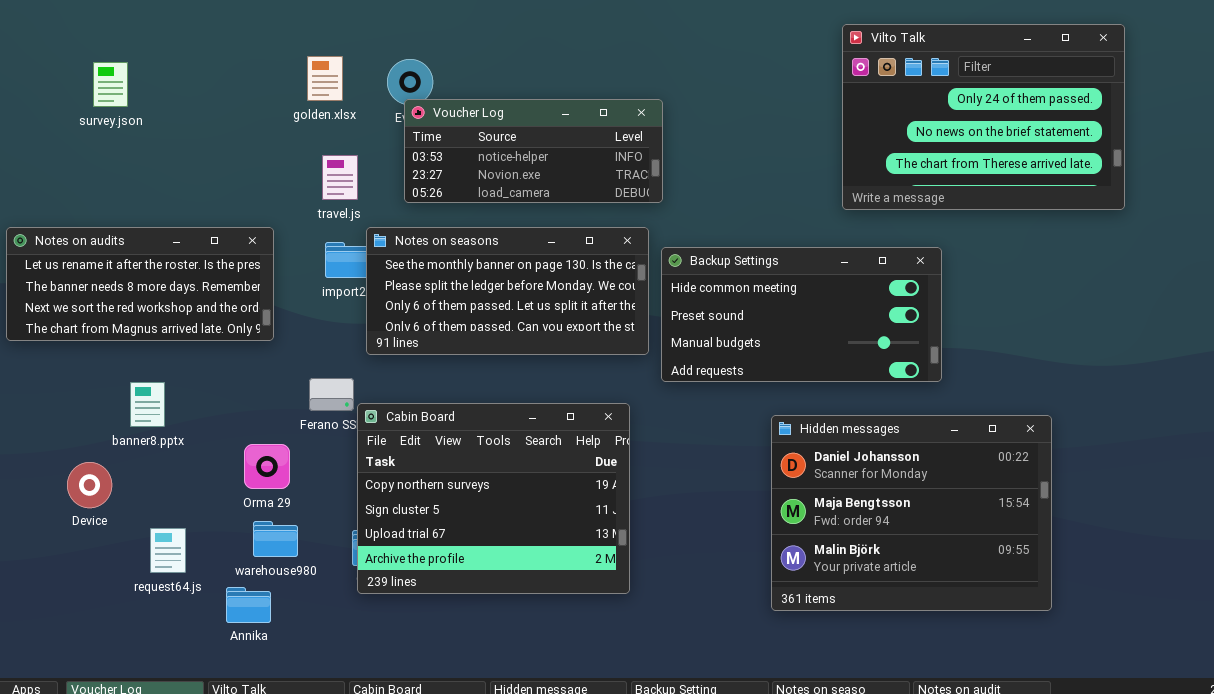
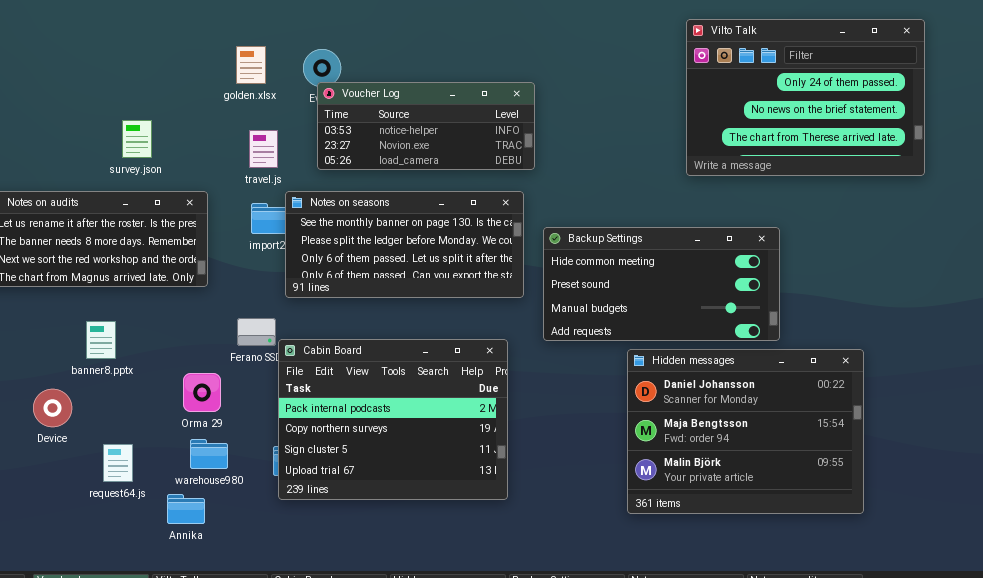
survey.json: [93,62,128,107] -> [122,120,152,158], moved
Backup Settings: [661,247,942,382] -> [543,227,780,341], moved
Cabin Board: [357,403,630,594] -> [278,339,508,500], scrolled up 1 row

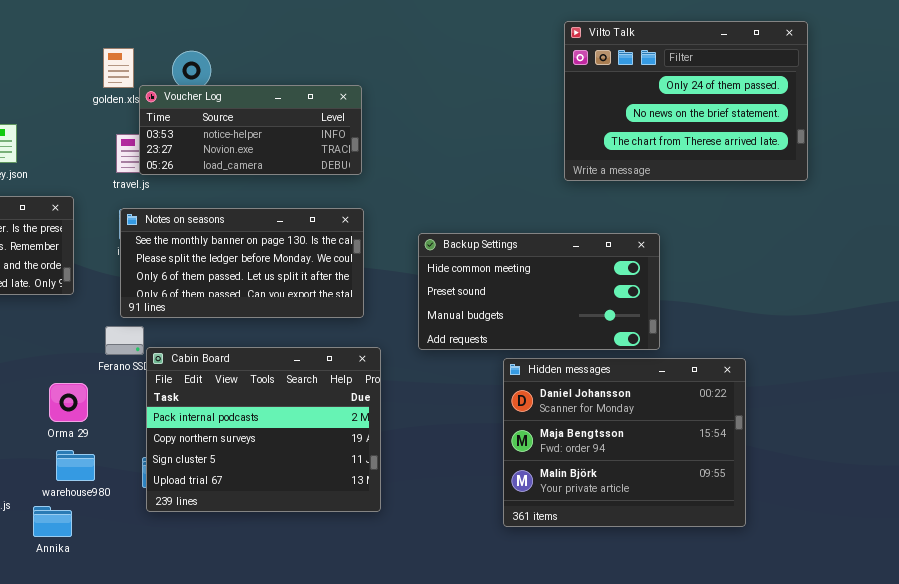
Voucher Log: [317,82,535,170] -> [139,85,362,175], moved
Notes on seasons: [285,191,524,298] -> [120,208,364,318], moved

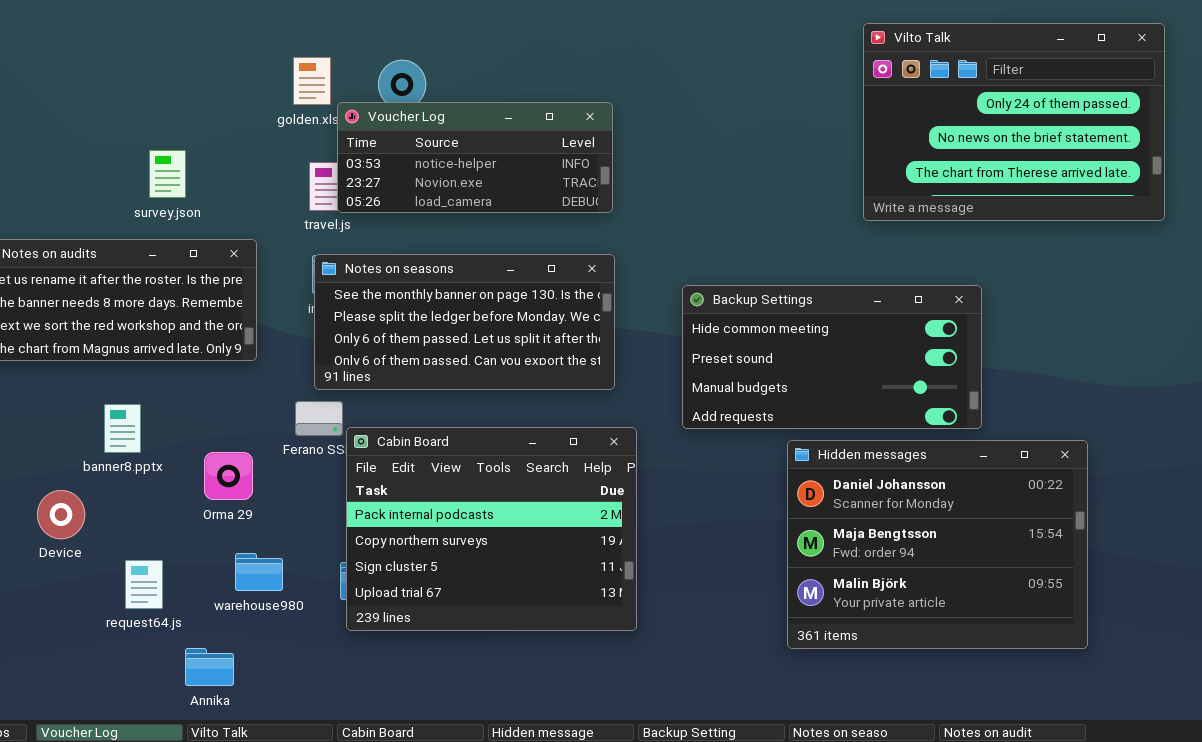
Orma 29: [49,383,88,422] -> [204,452,253,500], moved
Annika: [33,506,72,537] -> [185,648,234,686], moved

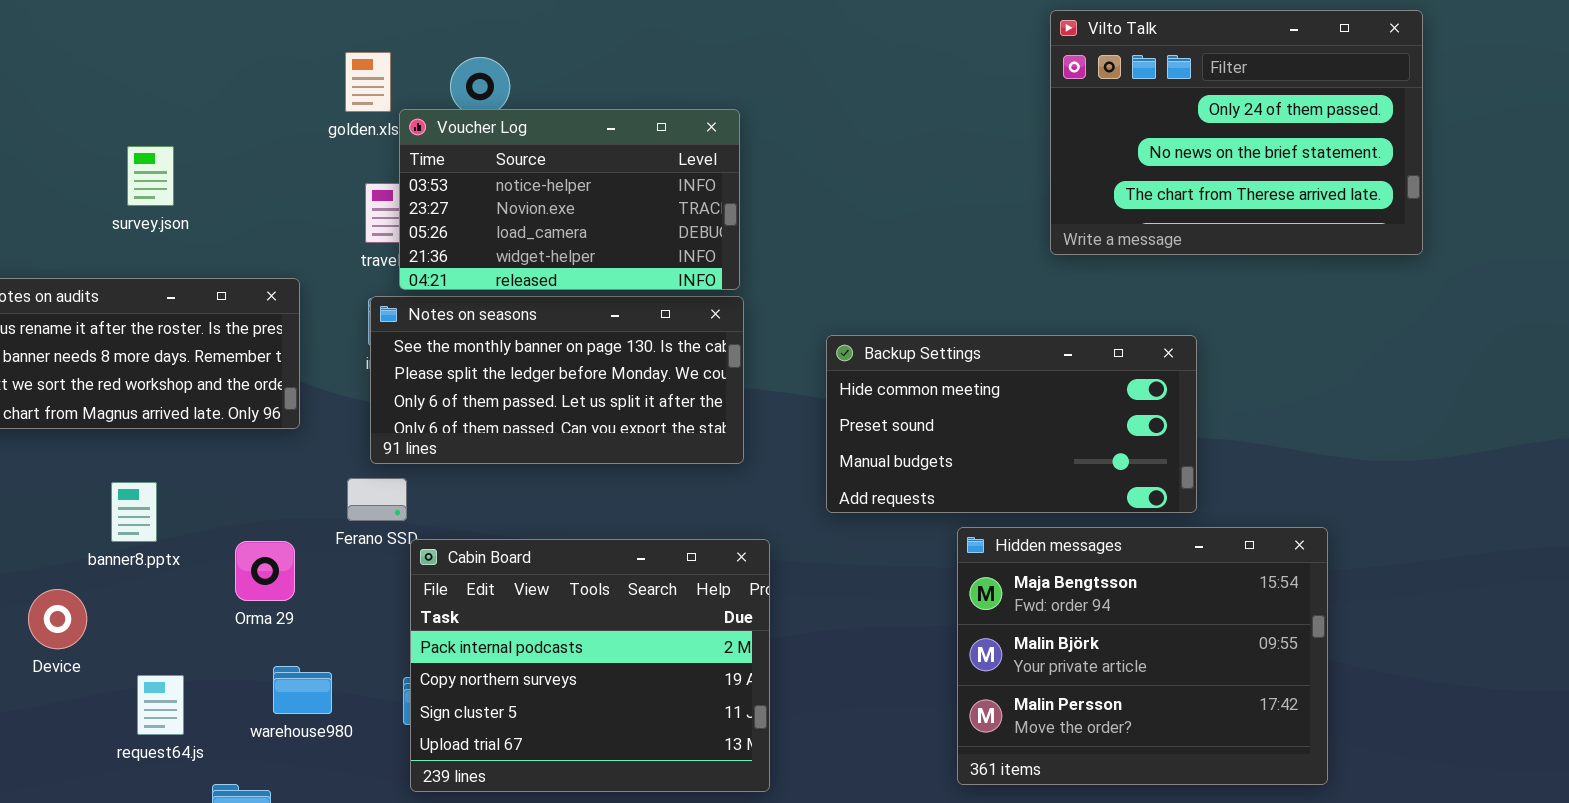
Voucher Log: [337,102,613,213] -> [399,109,740,290], resized
survey.json: [149,150,186,198] -> [127,146,174,206], moved
Cabin Board: [346,427,637,631] -> [410,539,770,792], moved
Hidden messages: [787,440,1088,649] -> [957,527,1328,785], scrolled down 1 row

